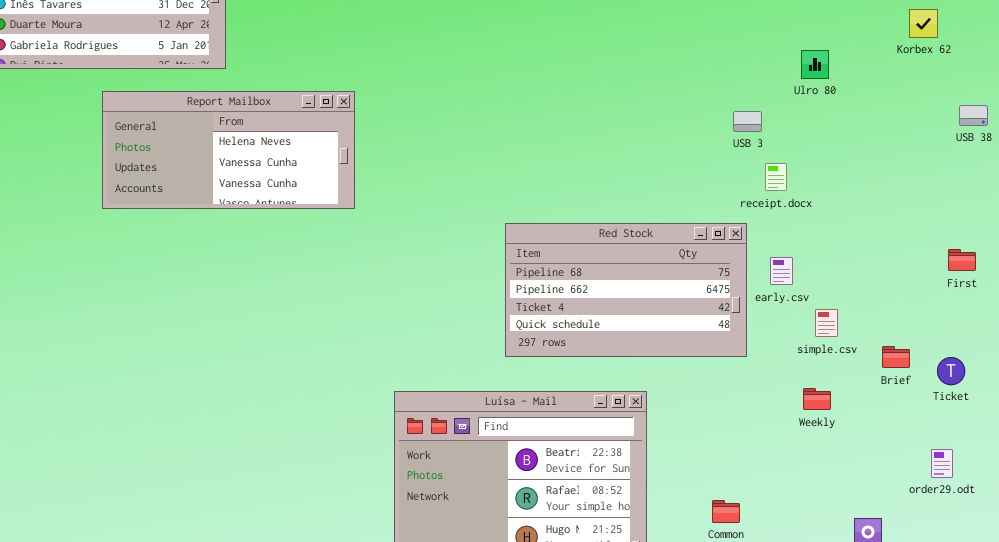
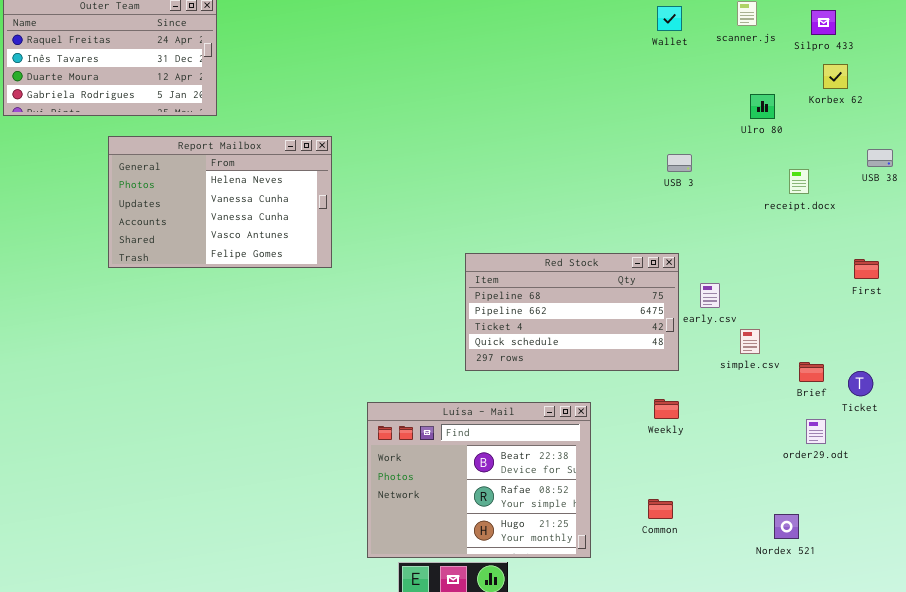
Ulro 80: [801,50,829,79] -> [750,94,775,119], moved
Report Mailbox: [102,91,355,209] -> [108,136,332,268], resized
receipt.docx: [765,163,787,191] -> [789,169,809,194], moved
First: [948,249,976,271] -> [854,259,879,279], moved
Weekly: [803,388,831,410] -> [654,399,679,419], moved
order29.odt: [931,449,953,478] -> [806,419,826,444], moved

